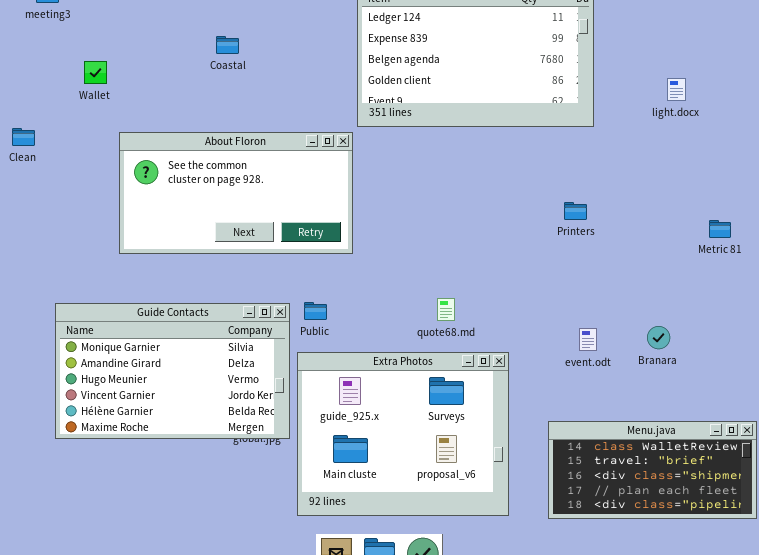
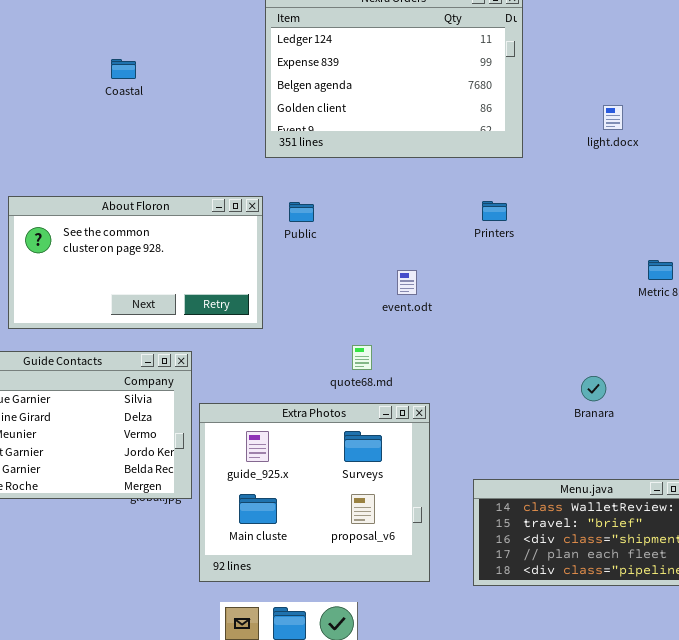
About Floron: [119,132,353,254] -> [8,196,263,329], moved
Printers: [564,202,587,220] -> [482,201,507,221], moved
Public: [304,302,327,320] -> [289,202,314,222], moved
event.odt: [579,328,597,351] -> [397,270,417,295], moved

